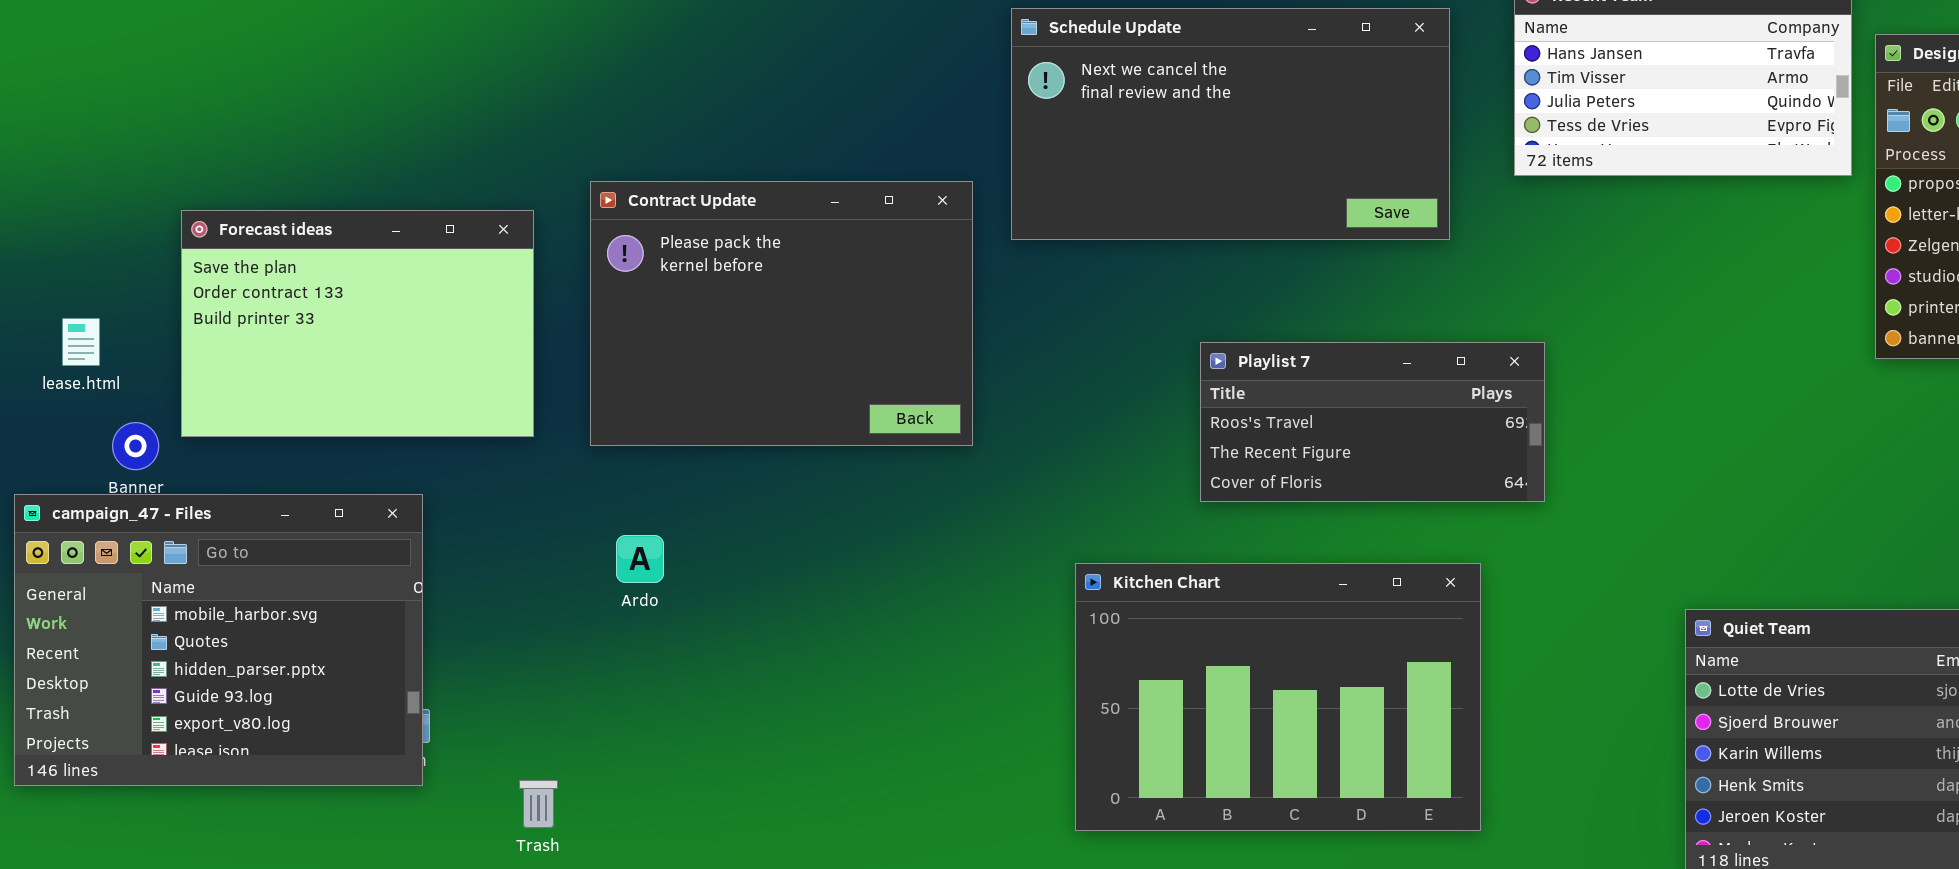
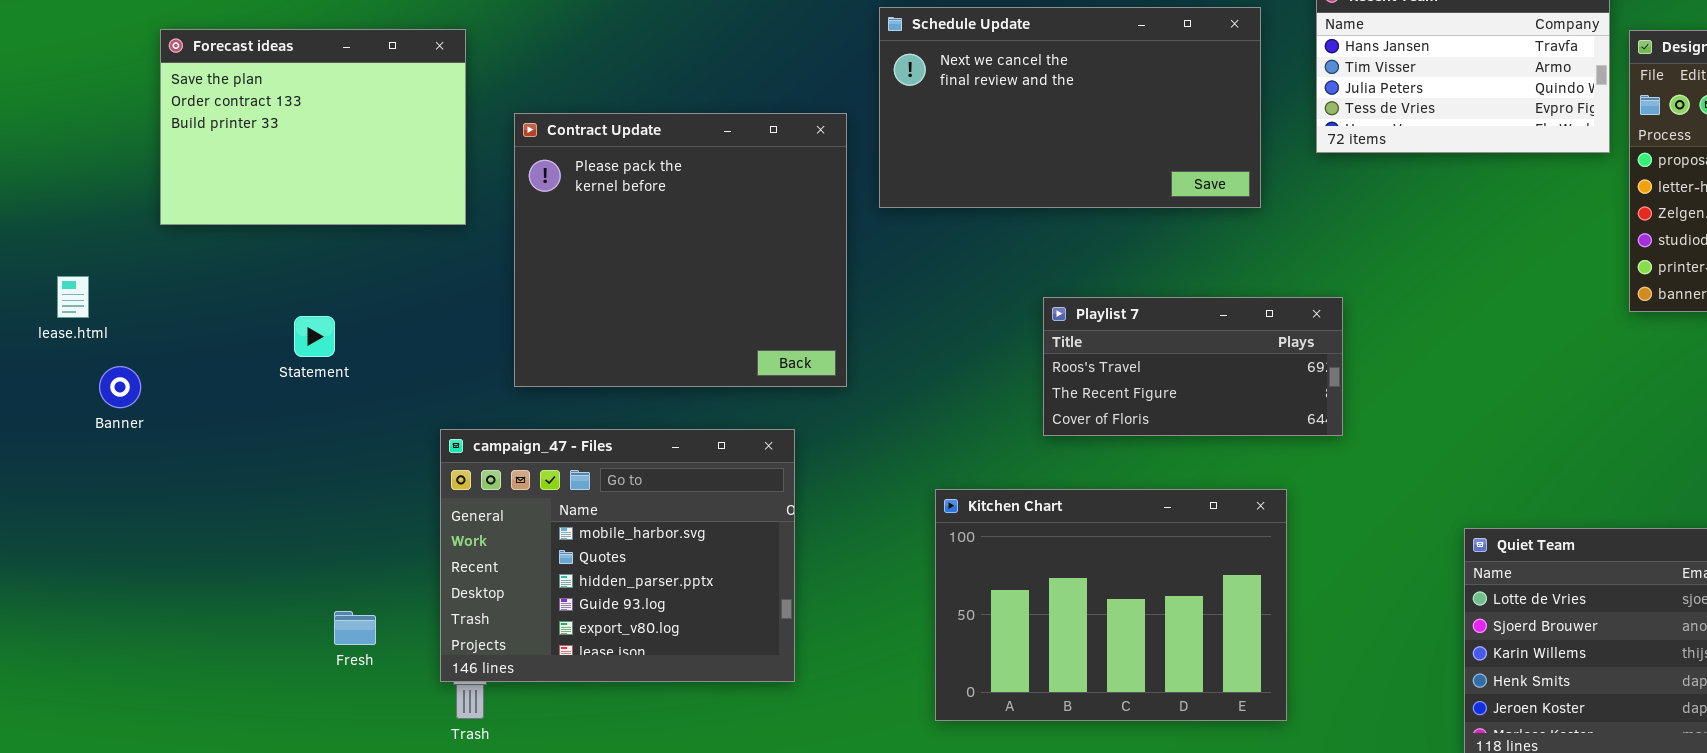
Contract Update: [590,181,973,446] -> [514,113,847,387], resized
Forecast ideas: [181,210,534,437] -> [160,29,466,225], moved
campaign_47 - Files: [14,494,423,786] -> [440,429,795,682], moved

